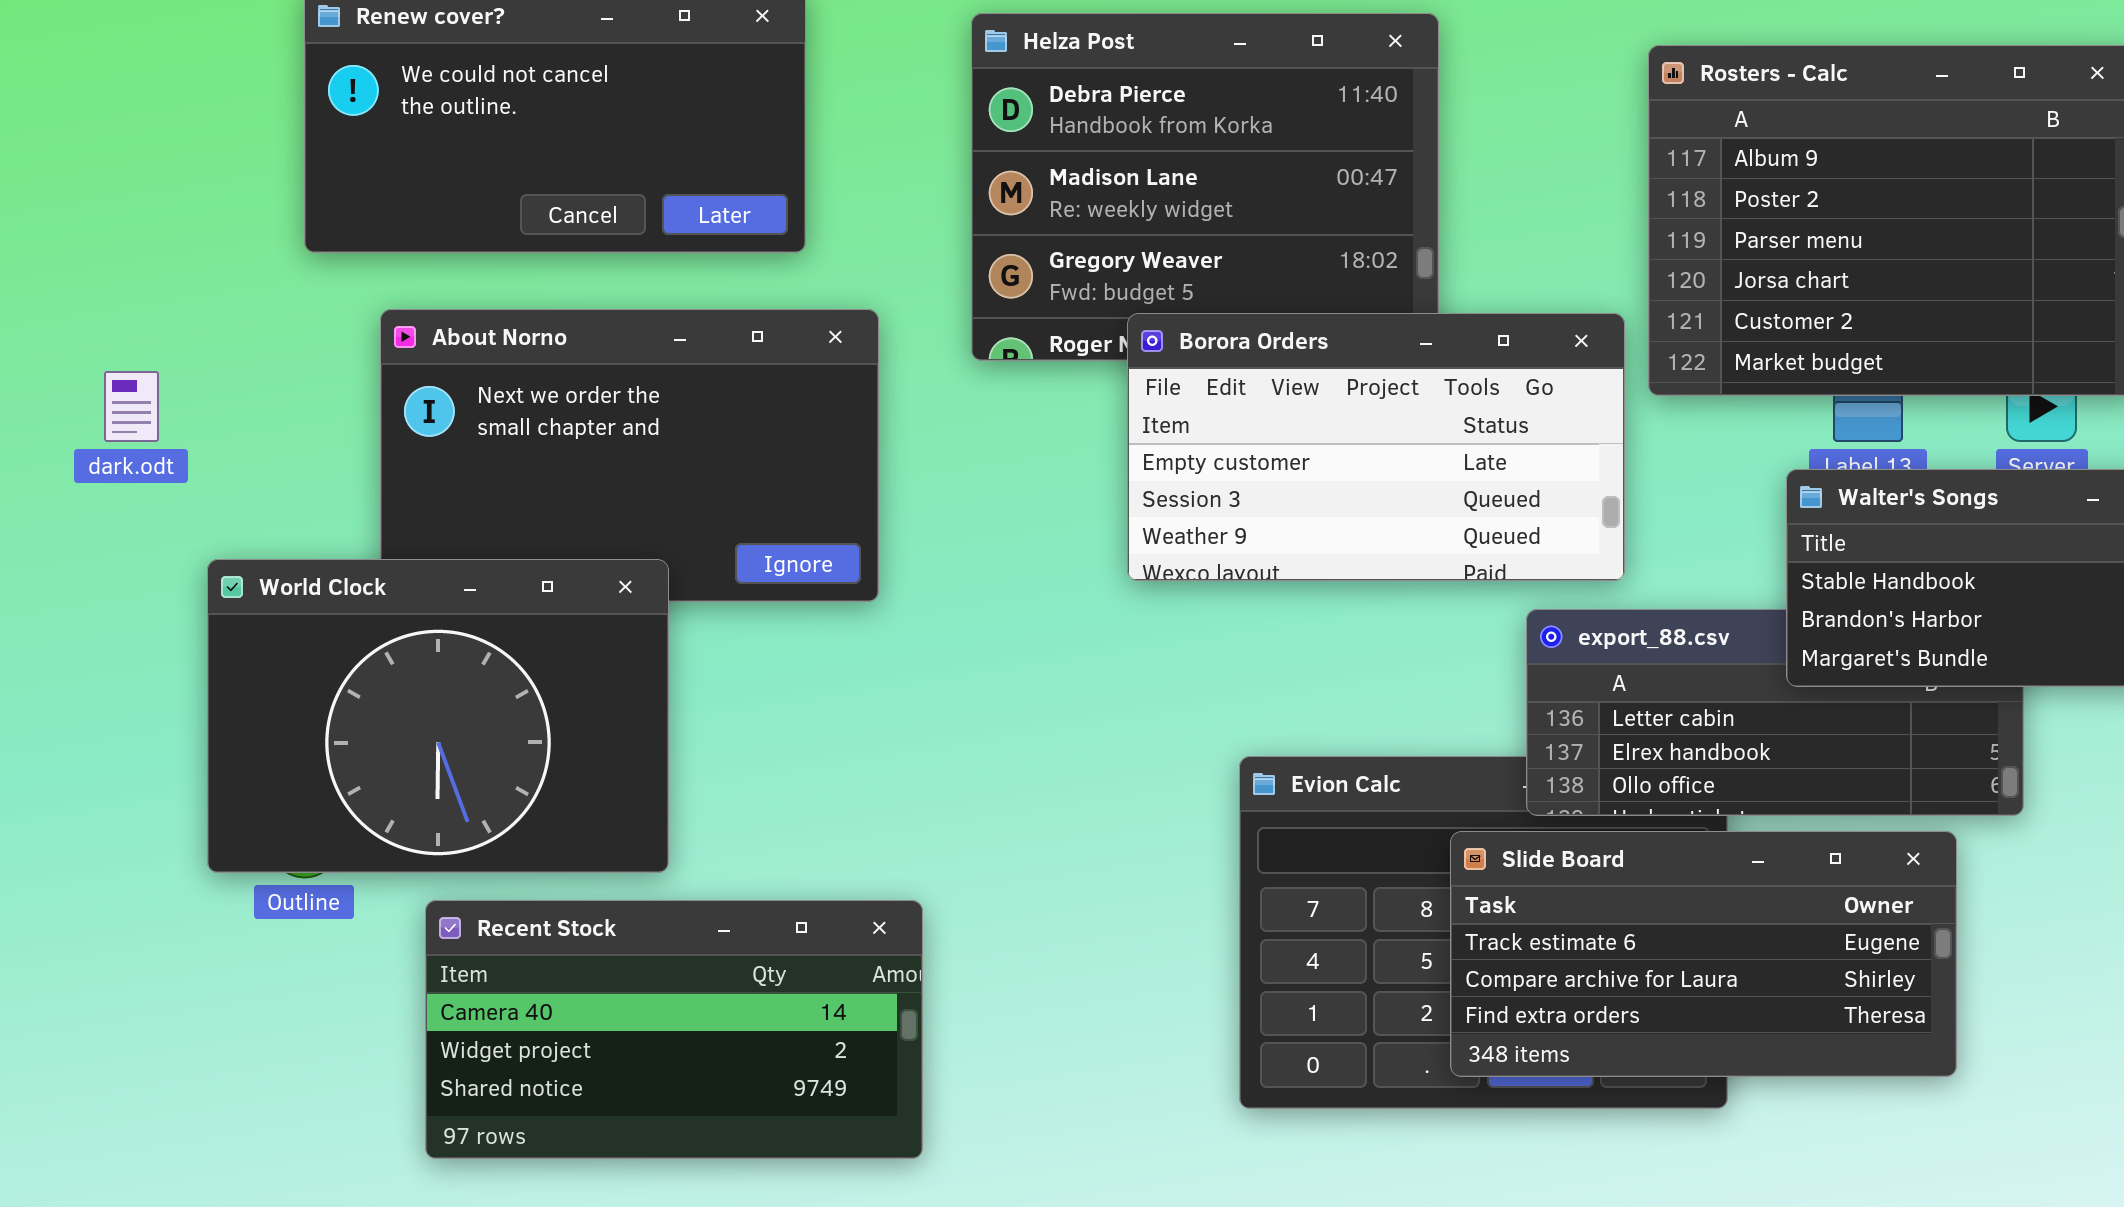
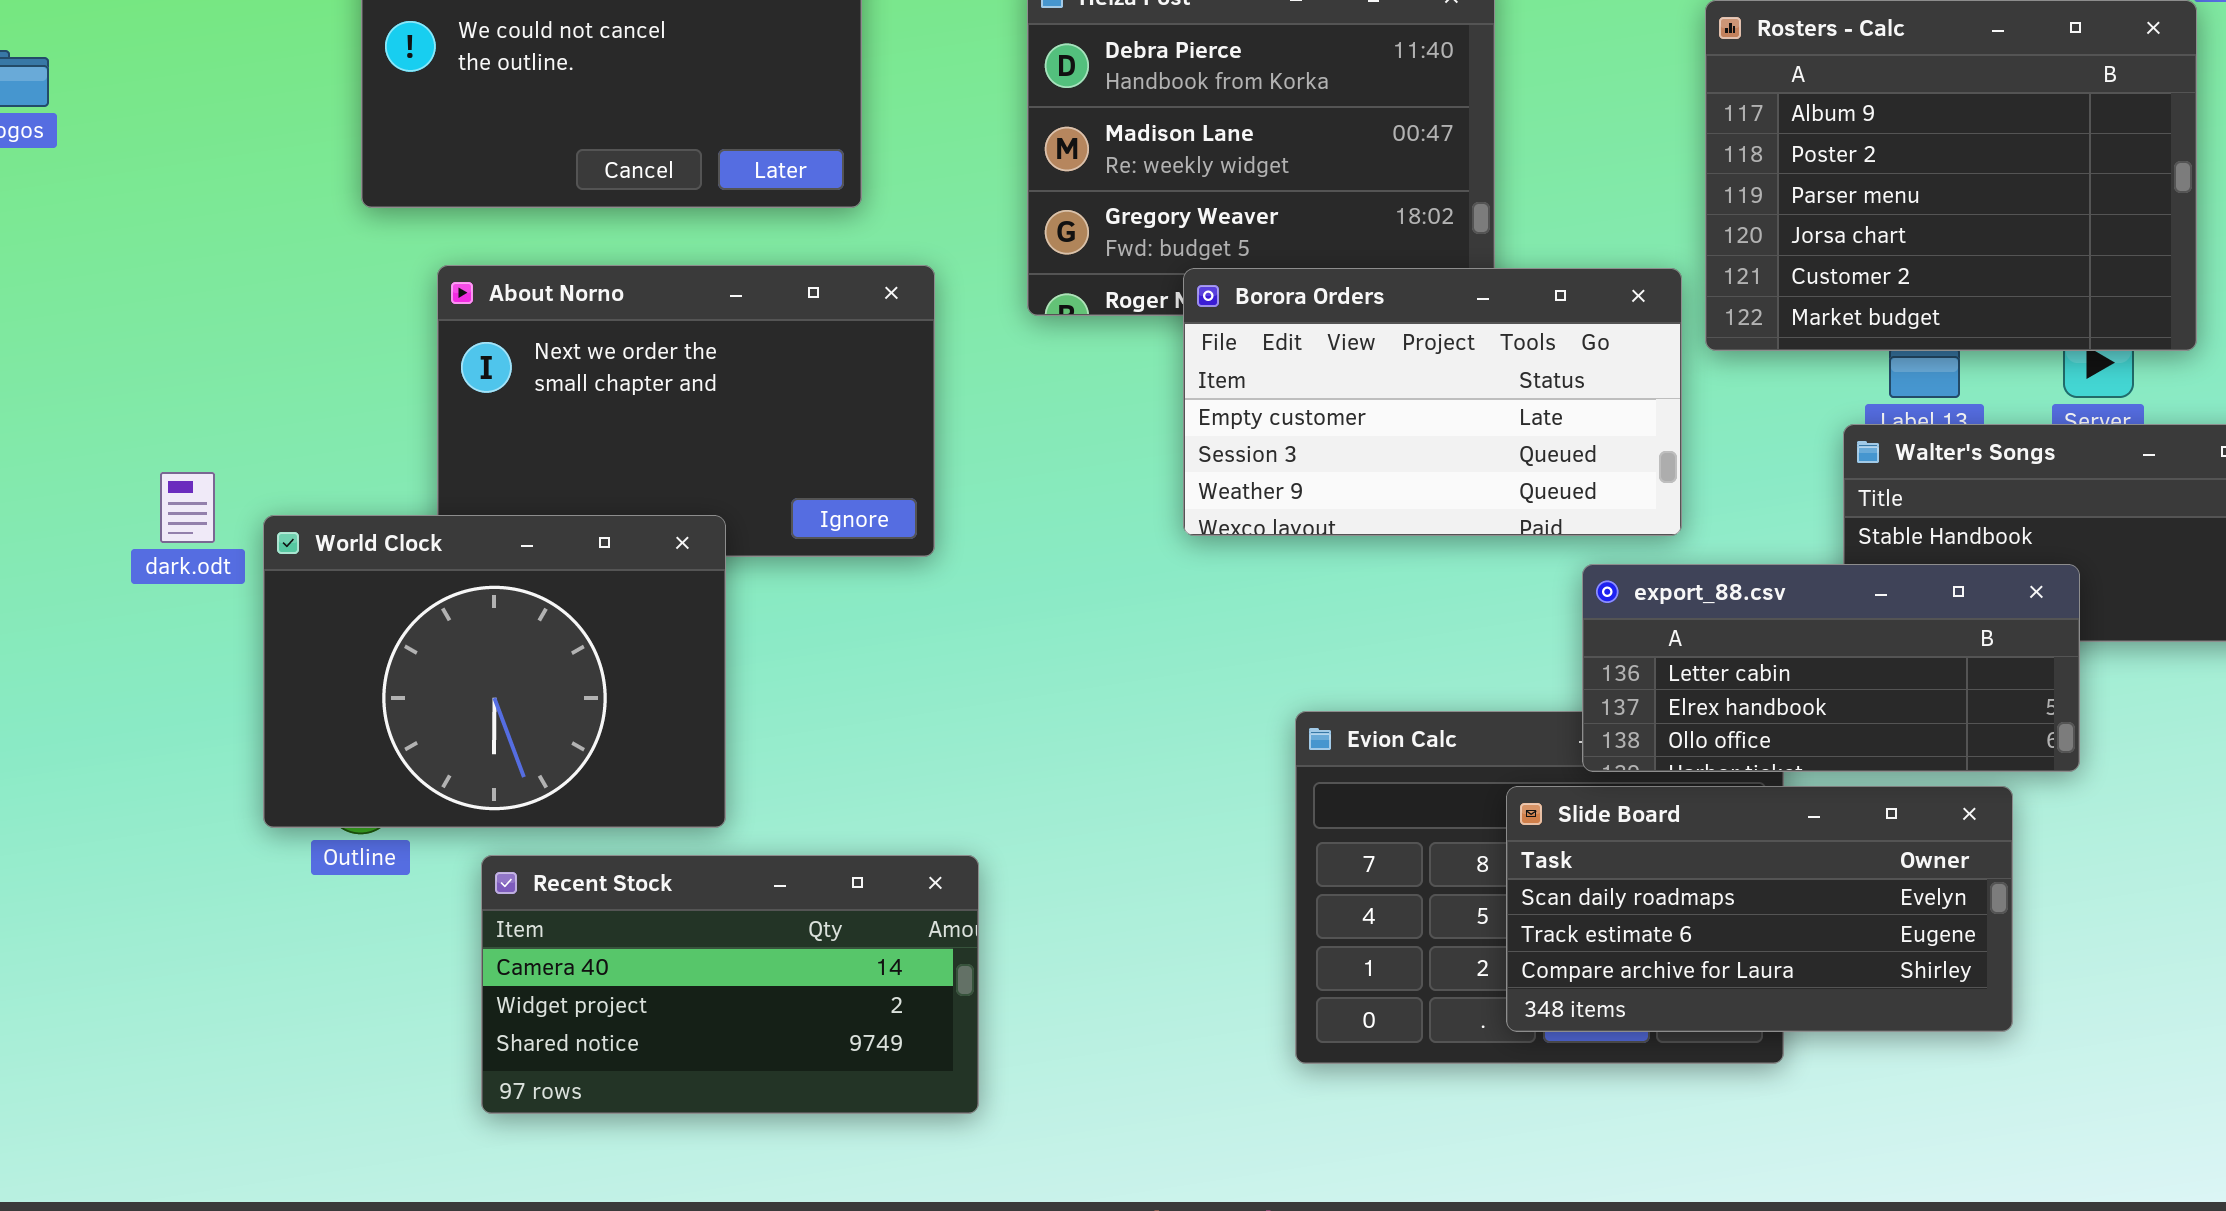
dark.odt: [104,371,159,442] -> [160,472,215,543], moved
export_88.csv: [1526,609,2024,816] -> [1582,564,2080,772], raised
Slide Board: [1450,831,1957,1077] -> [1506,786,2013,1032], scrolled up 1 row

